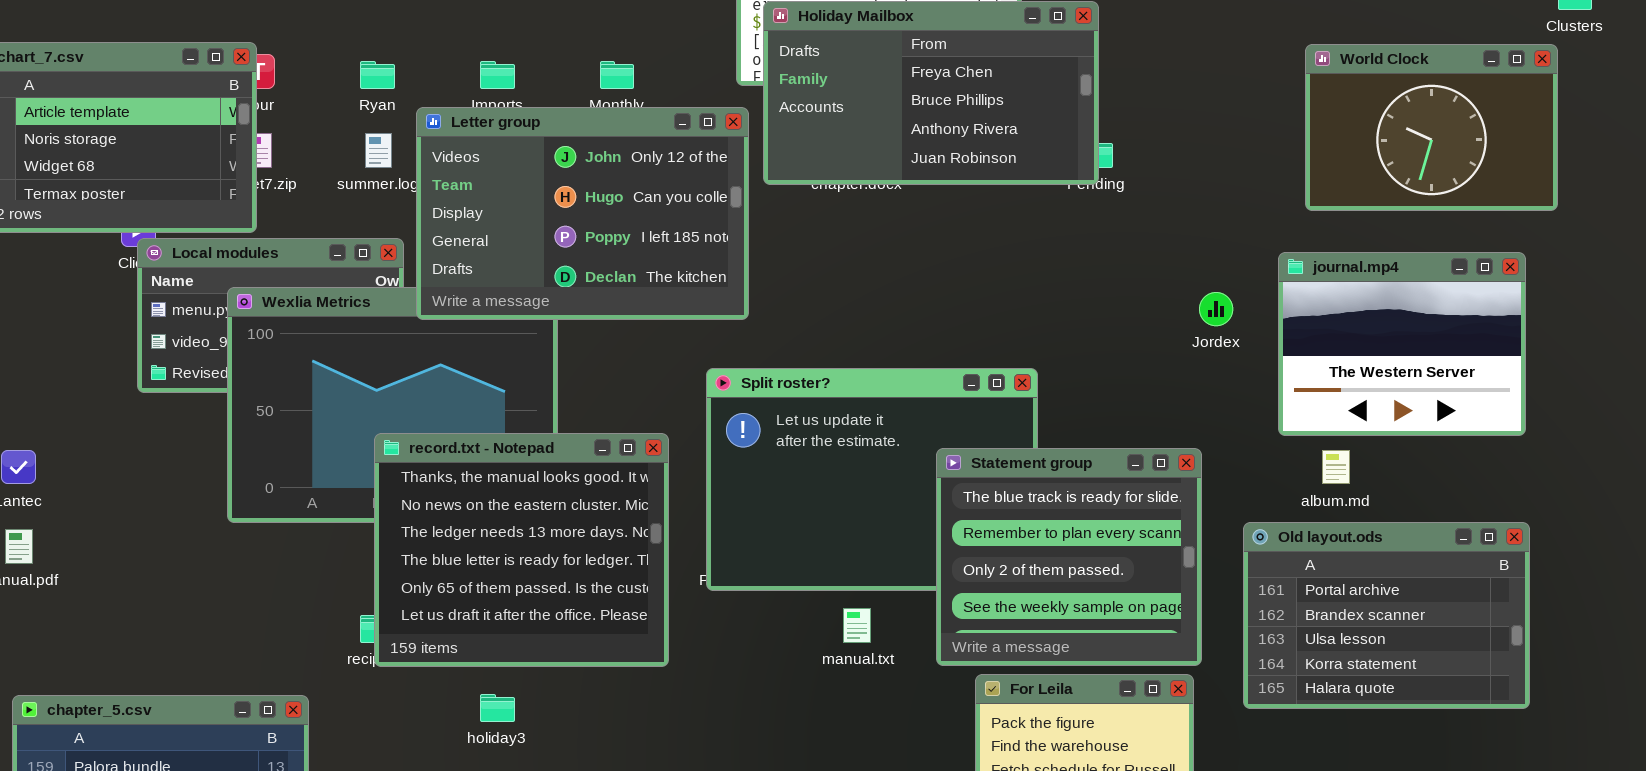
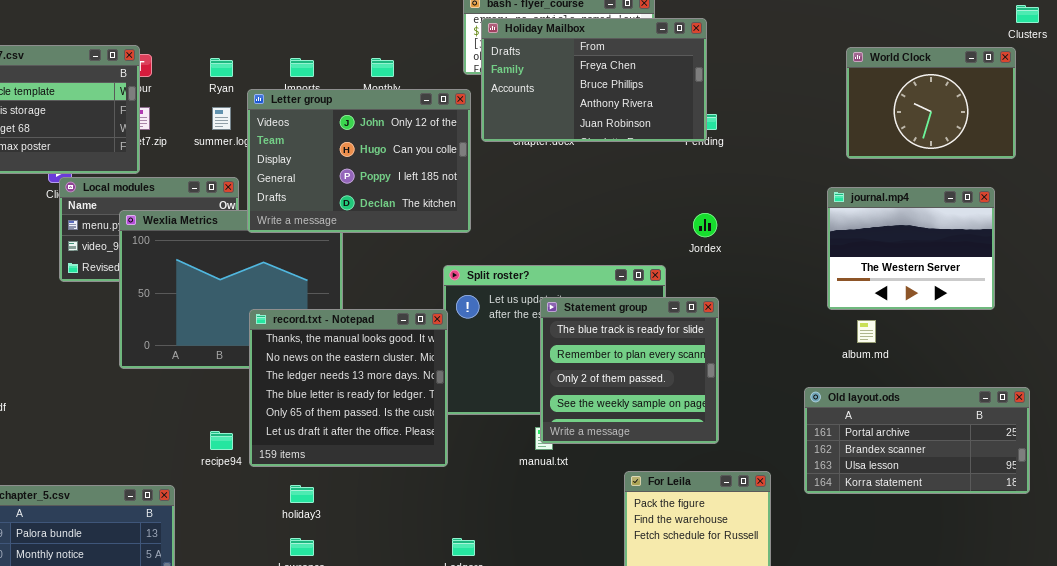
Jordex: [1199,292,1233,326] -> [693,213,717,237], moved
record.txt - Notepad: [374,433,669,667] -> [249,309,448,467], moved
Statement group: [936,448,1202,666] -> [540,297,719,444], moved
Old layout.ods: [1243,522,1530,709] -> [804,387,1030,494], resized

